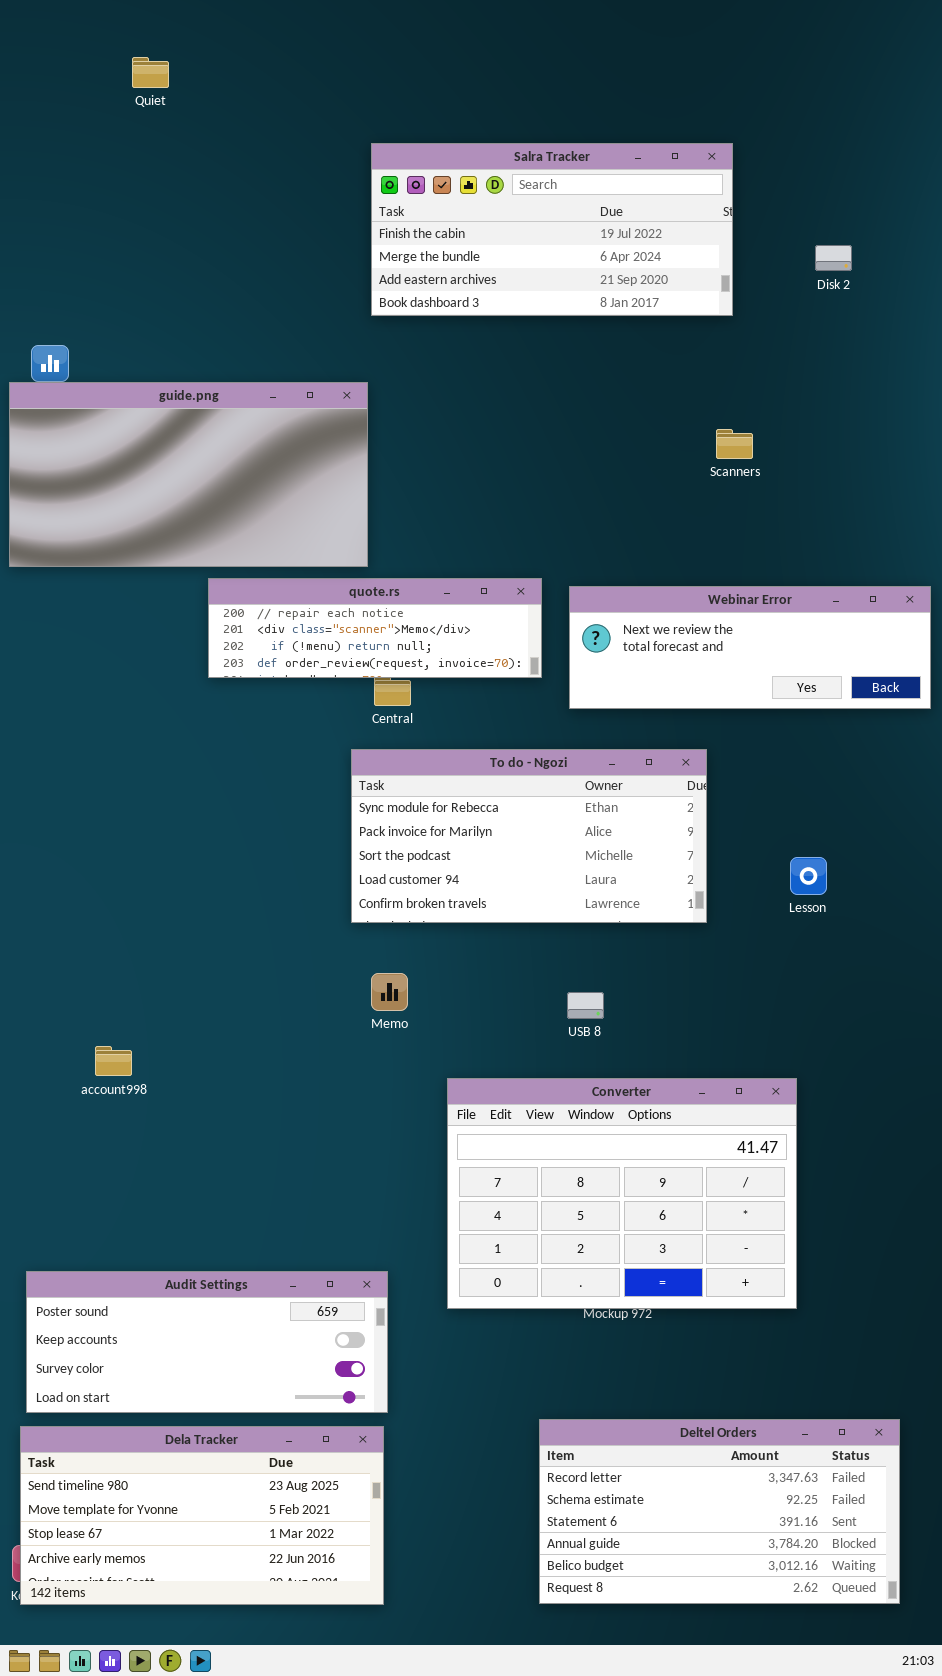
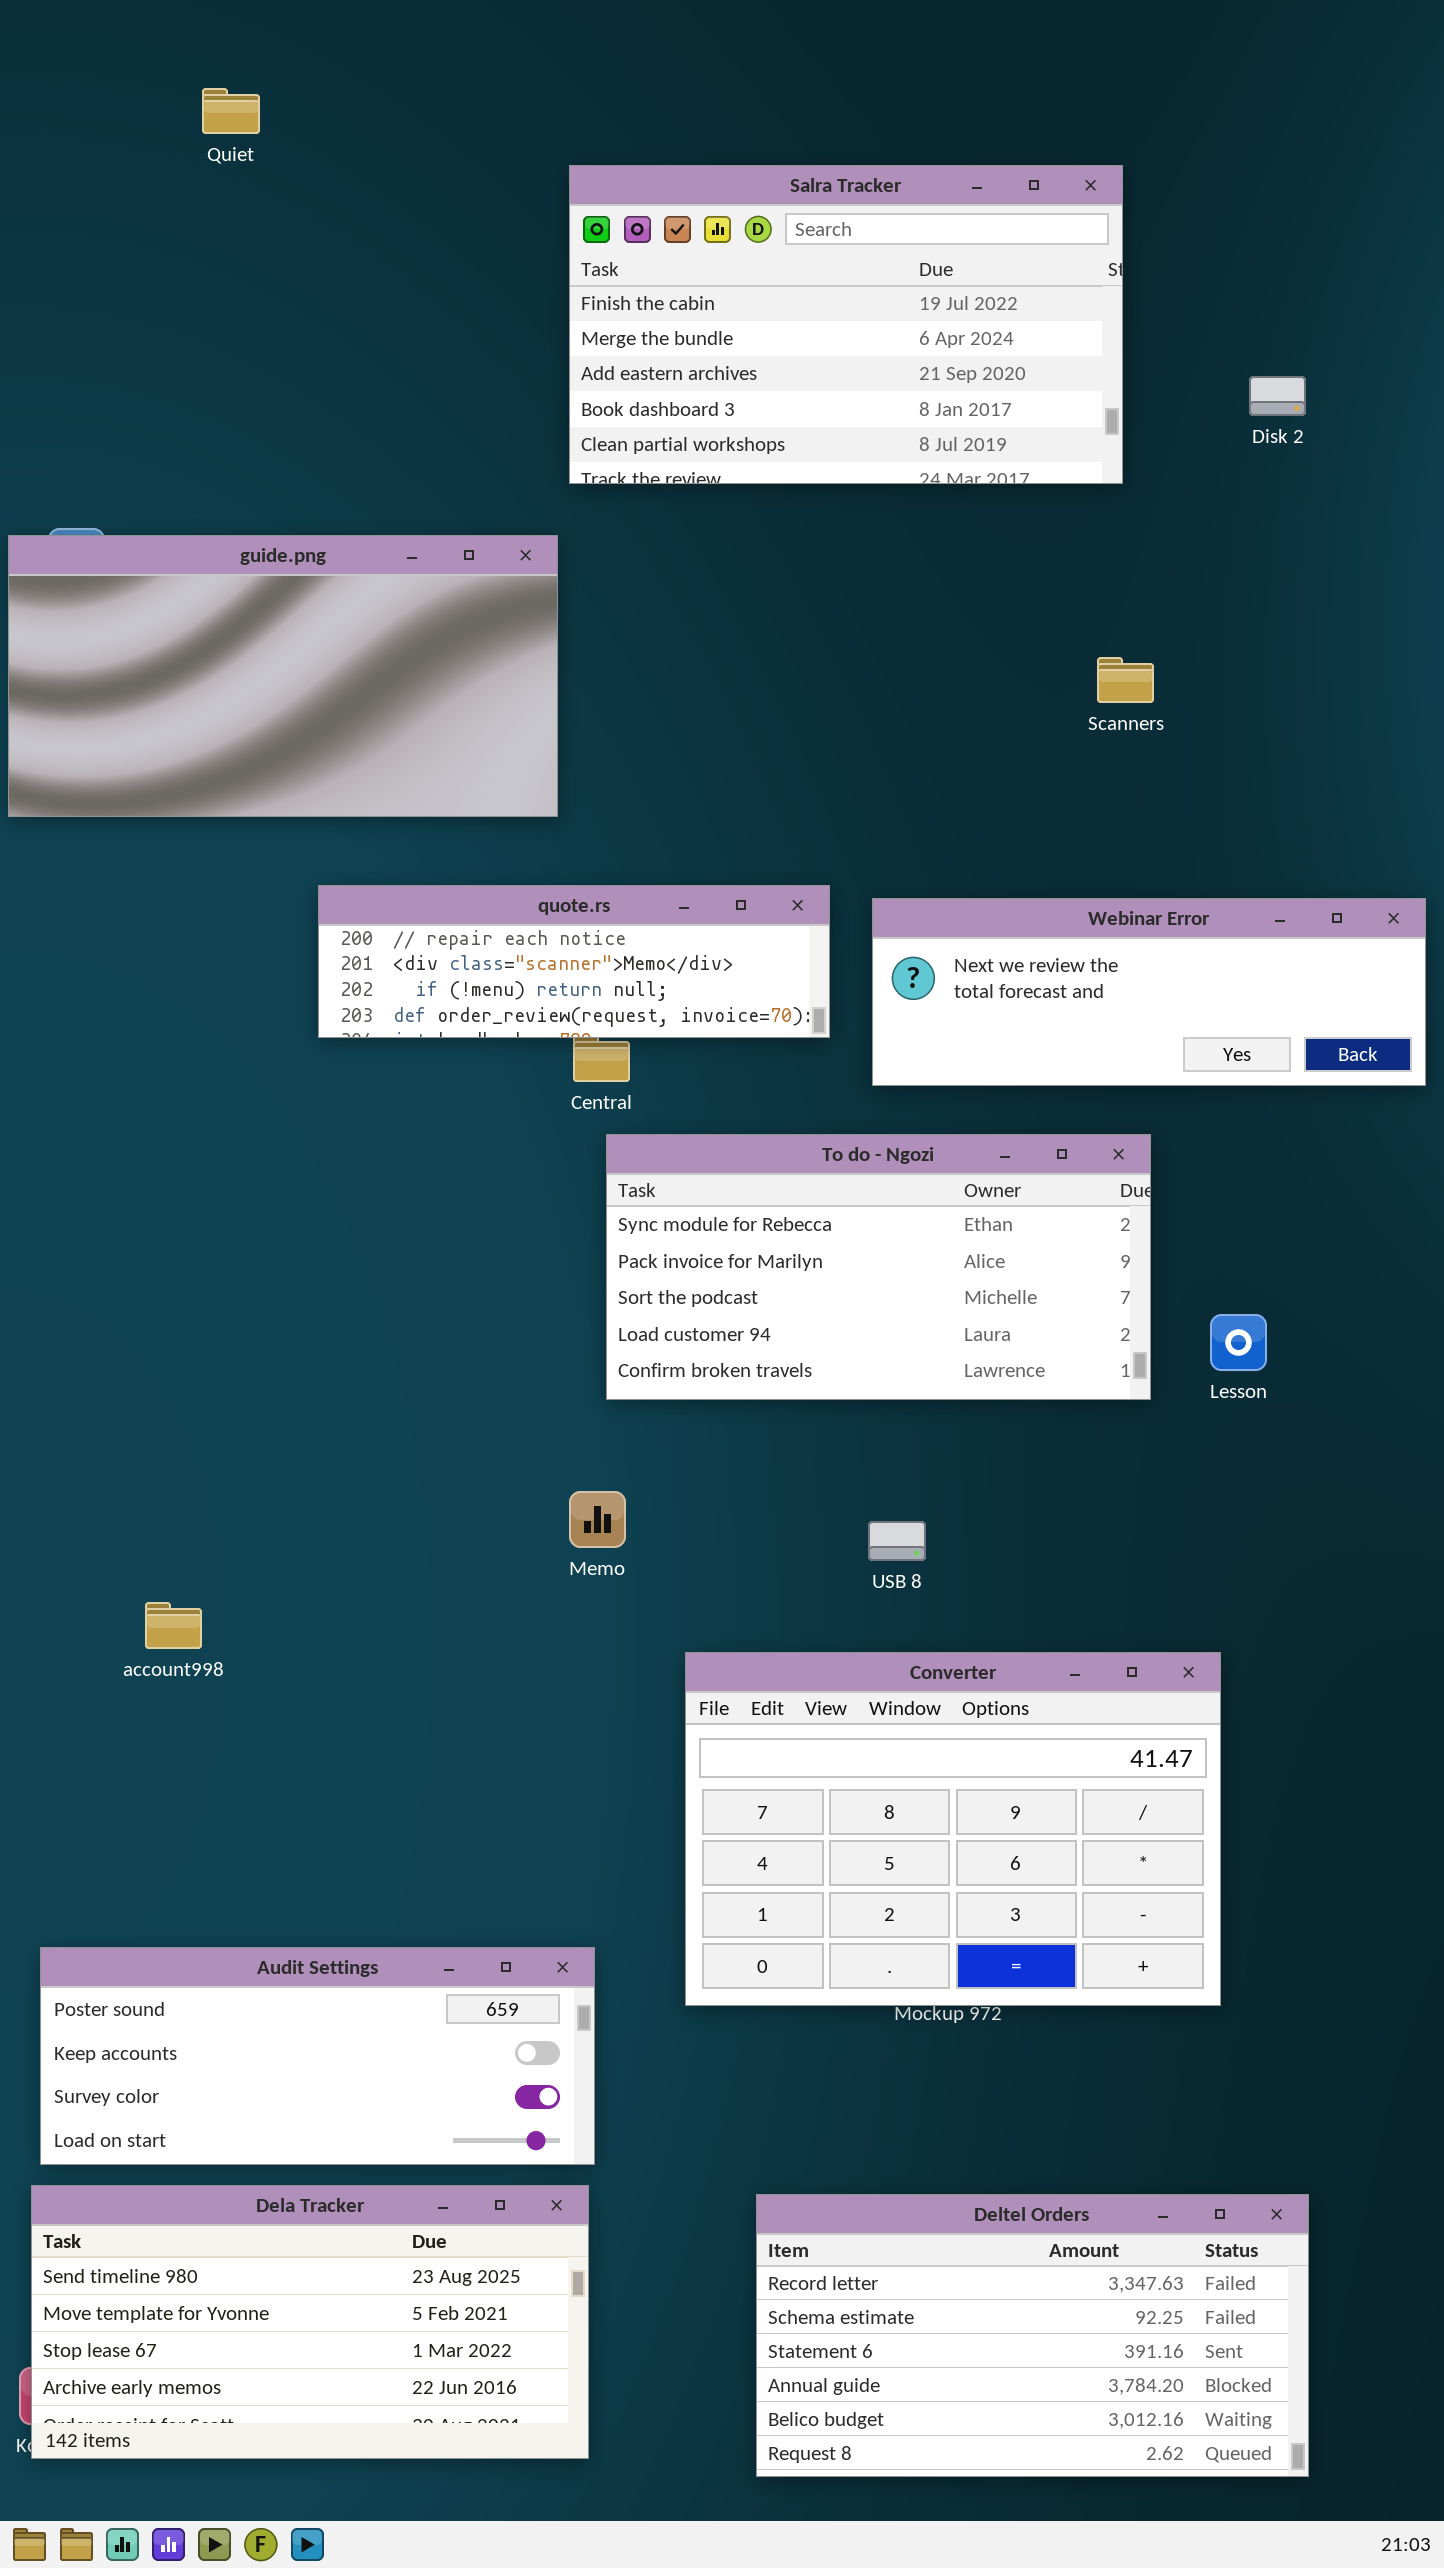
Salra Tracker: [371,143,733,316] -> [569,165,1123,484], resized
guide.png: [9,382,368,567] -> [8,535,558,817], moved
To do - Ngozi: [351,749,707,923] -> [606,1134,1151,1400], moved
Deltel Orders: [539,1419,900,1604] -> [756,2194,1309,2477], moved

